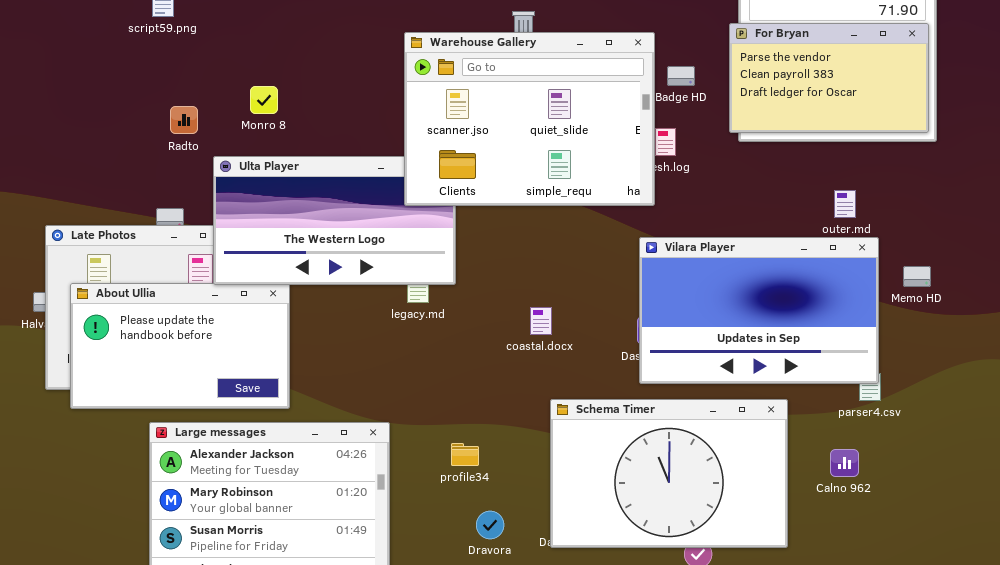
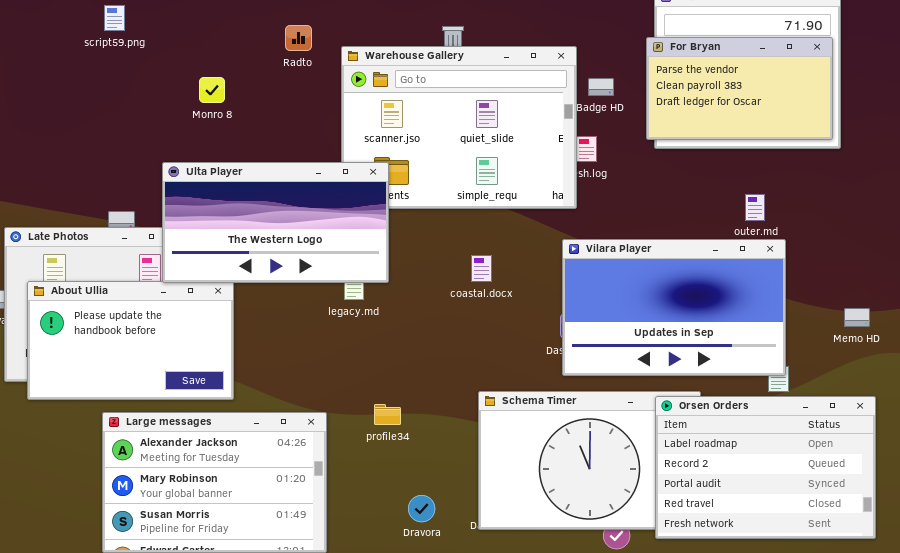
Monro 8: [250,86,278,114] -> [199,77,225,103], moved
Radto: [170,106,198,134] -> [285,25,312,51], moved
Ulta Player: [213,156,456,285] -> [162,162,389,283], raised
Memo HD: [903,266,931,287] -> [844,308,870,327], moved
coastal.docx: [530,307,552,335] -> [471,255,492,282], moved
Orsen Orders: none -> [655,396,876,539], opened
profile34: [451,443,479,466] -> [374,404,401,425], moved

